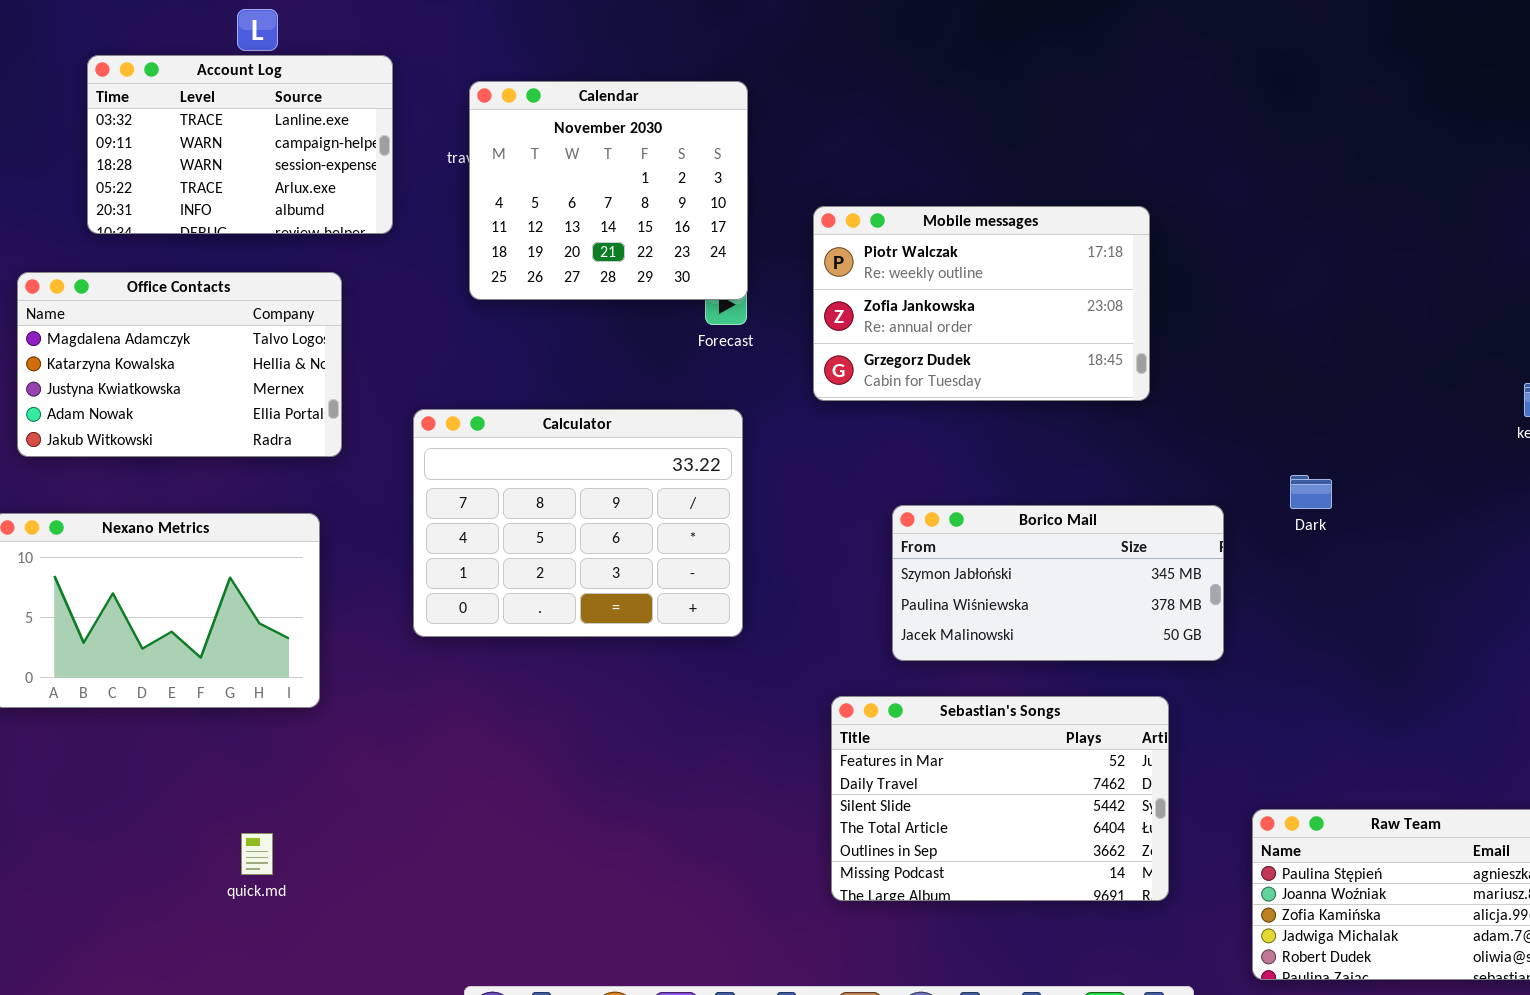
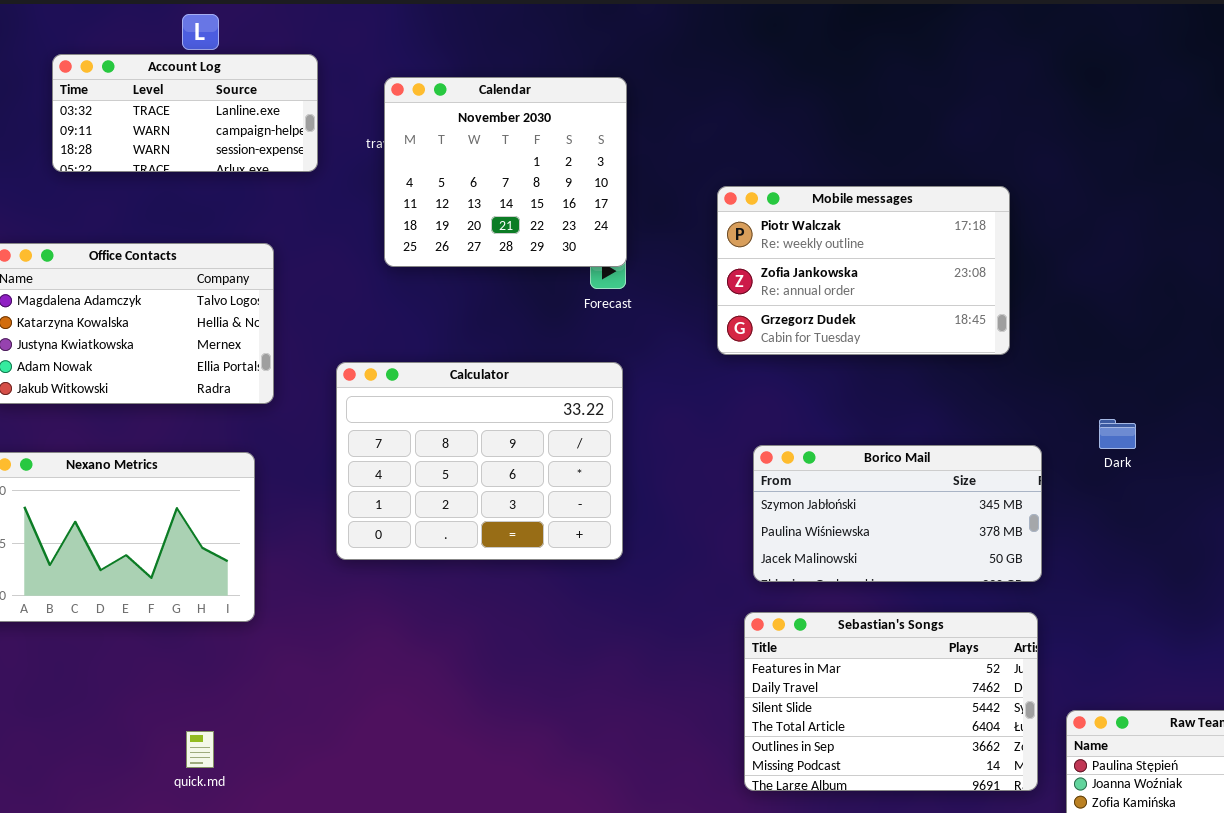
Account Log: [87,55,393,234] -> [52,54,318,172], resized
Mobile messages: [813,206,1150,401] -> [717,186,1010,355], moved
Sebastian's Songs: [831,696,1169,901] -> [744,612,1038,791], moved

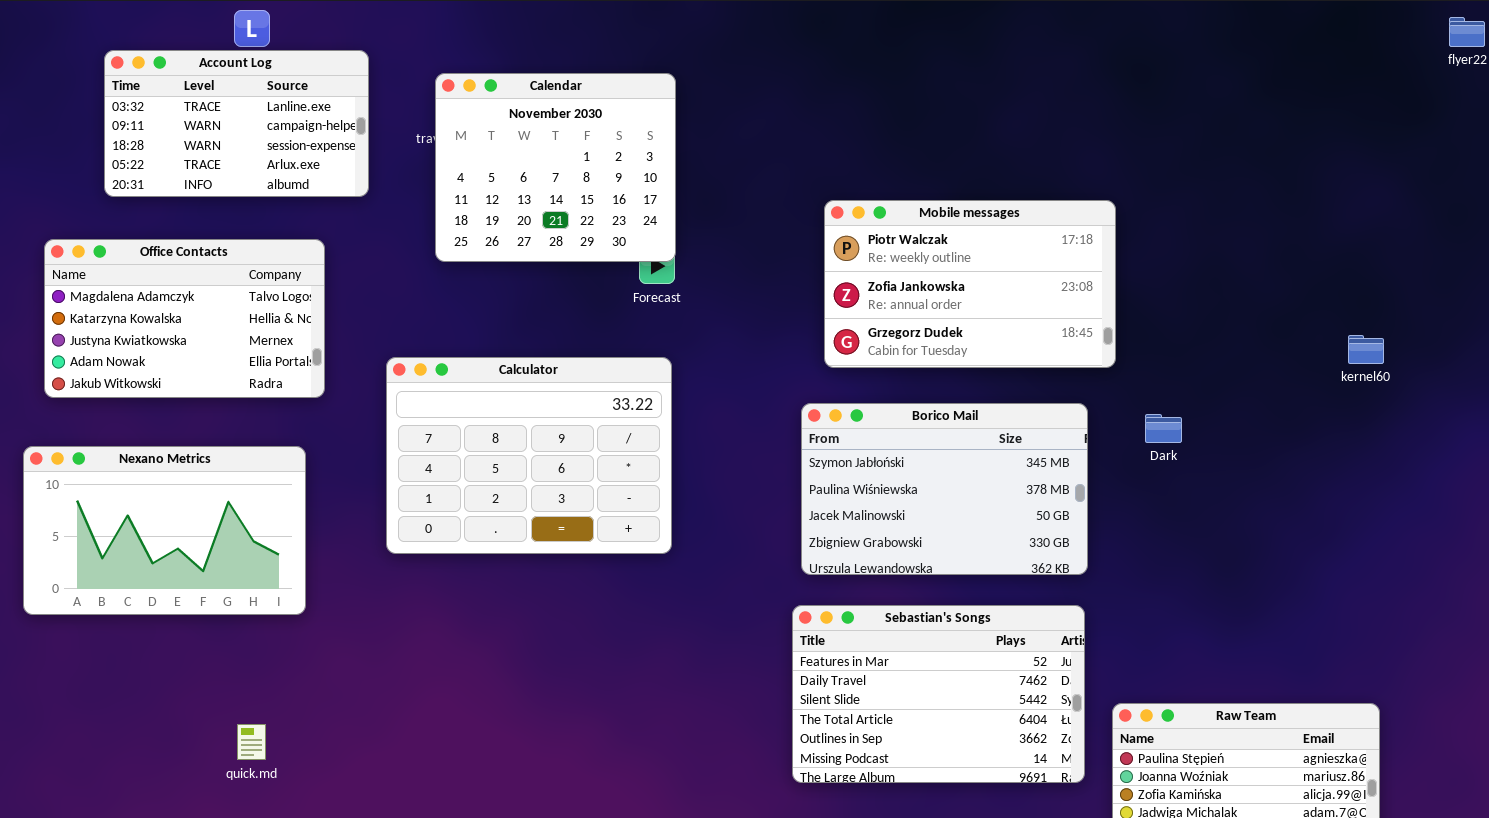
Account Log: [52,54,318,172] -> [104,50,369,197], resized
Mobile messages: [717,186,1010,355] -> [824,200,1116,368], moved
Borico Mail: [753,445,1042,582] -> [801,403,1088,575], resized

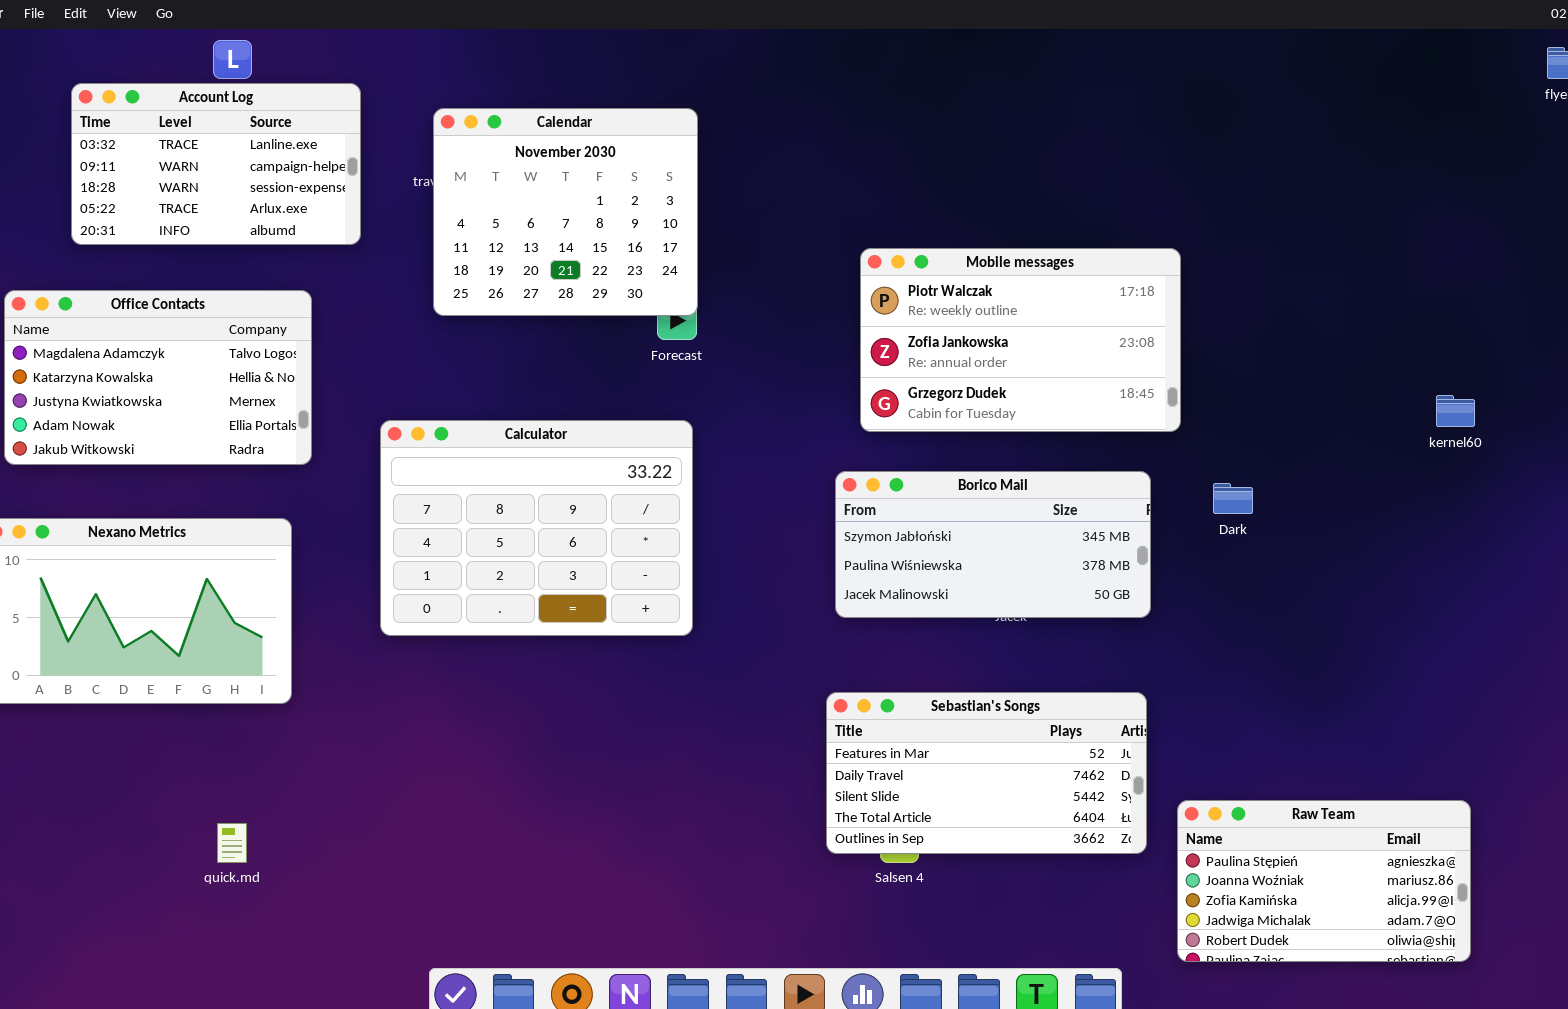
Borico Mail: [801,403,1088,575] -> [835,471,1151,618], resized
Sebastian's Songs: [792,605,1085,783] -> [826,692,1147,854], resized

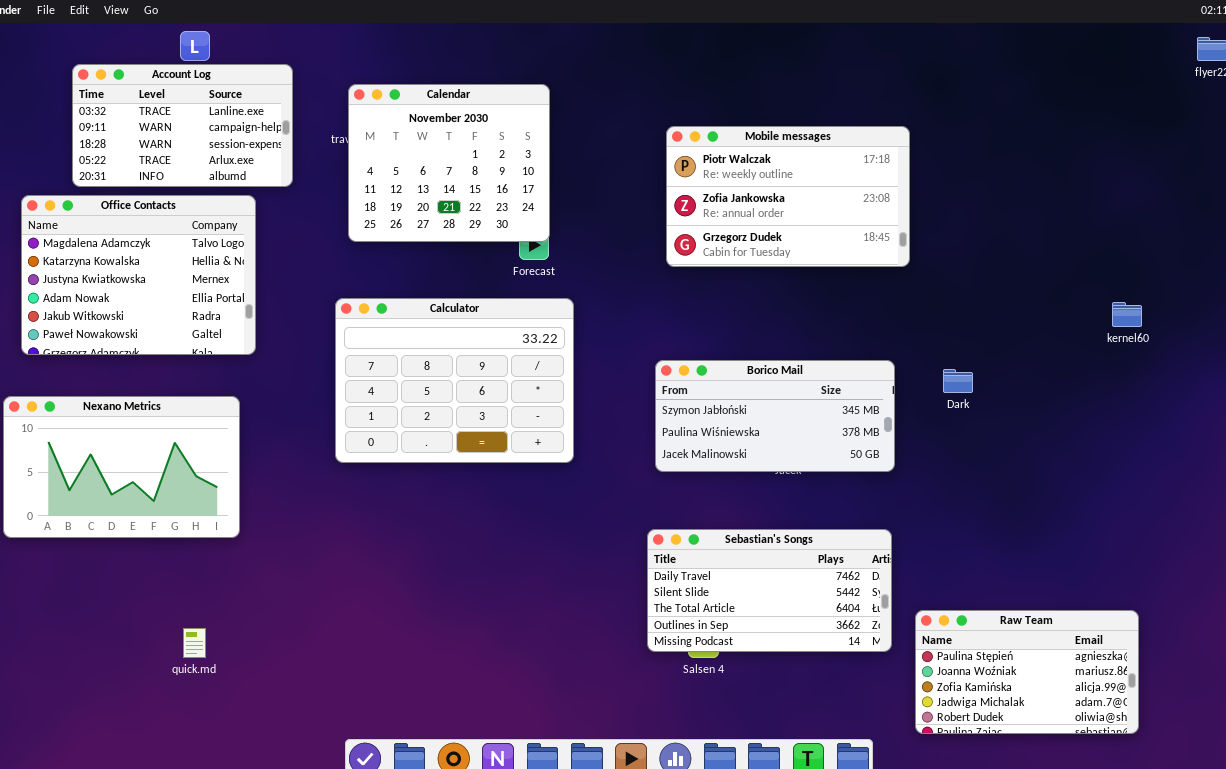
Mobile messages: [860,248,1181,432] -> [666,126,910,267], moved
Office Contacts: [4,290,312,465] -> [21,195,256,355], resized
Calculator: [380,420,693,636] -> [335,298,574,463], moved
Sebastian's Songs: [826,692,1147,854] -> [647,529,892,652], scrolled down 1 row

